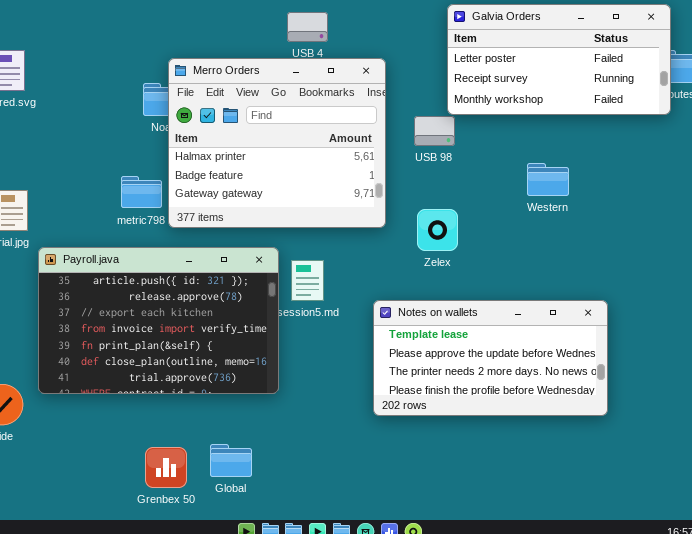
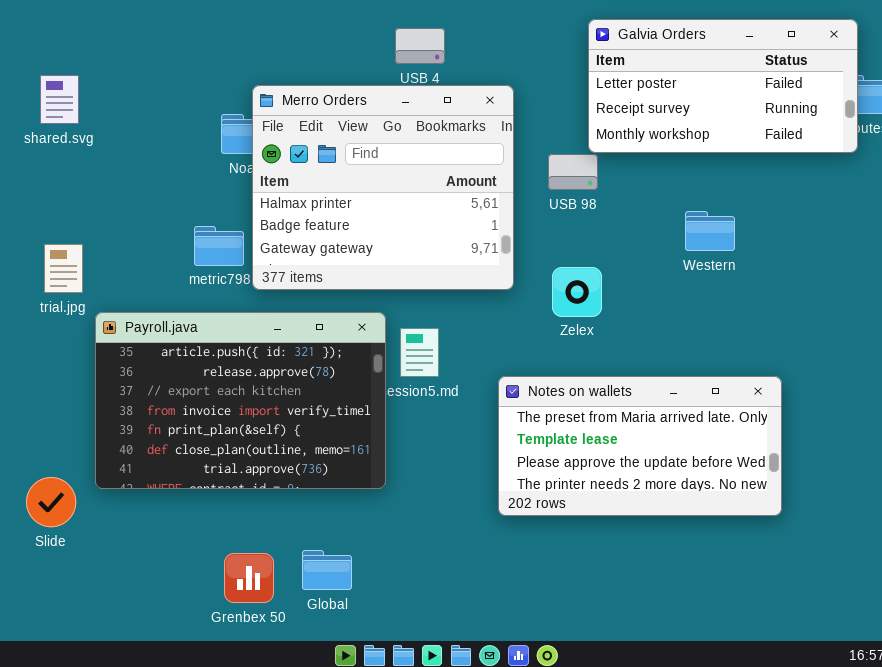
Notes on wallets: [373,300,608,416] -> [498,376,782,516], scrolled up 1 row

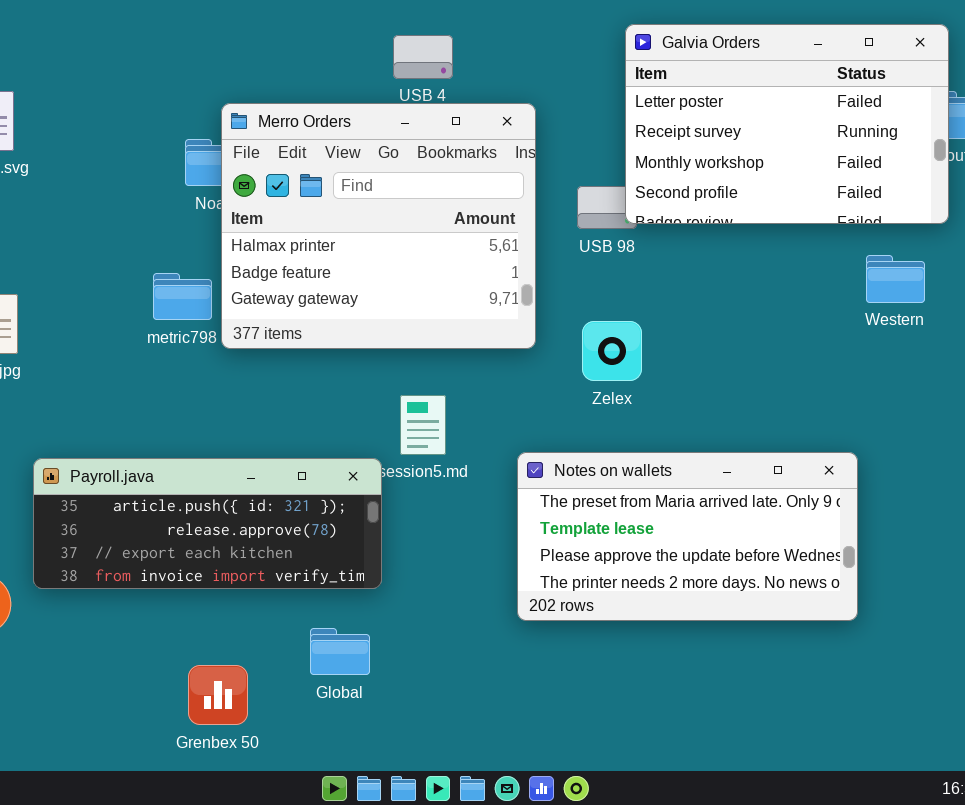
Galvia Orders: [588,19,858,153] -> [625,24,949,224], resized
Western: [685,211,735,251] -> [866,255,925,303], moved
Payroll.java: [95,312,386,489] -> [33,458,382,589], resized
Global: [302,550,352,590] -> [310,628,370,675], moved

